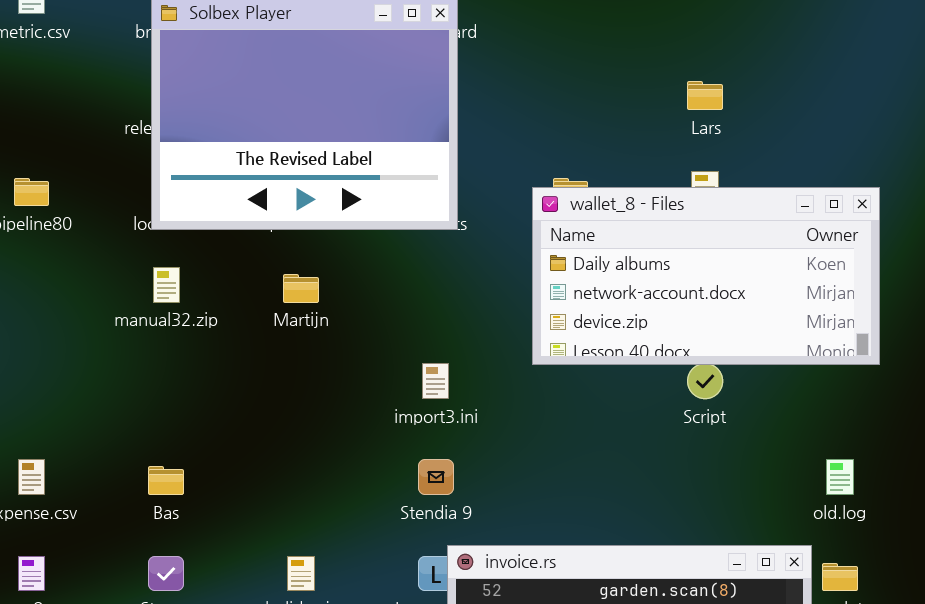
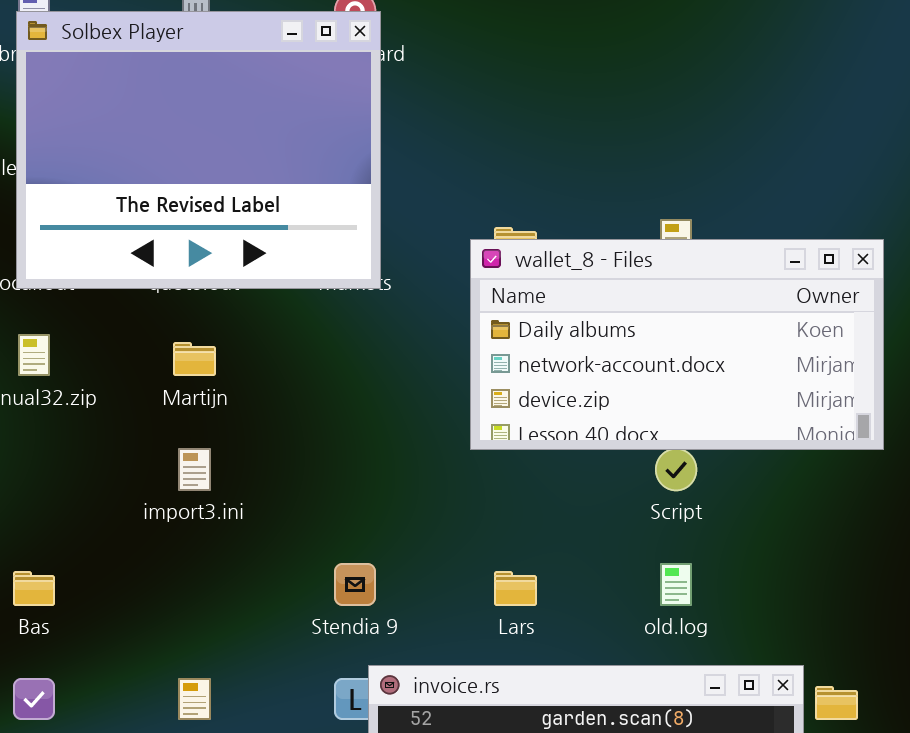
Lars: [687,81,723,110] -> [494,571,537,606], moved
import3.ini: [422,363,449,399] -> [178,448,211,491], moved
old.log: [826,459,854,495] -> [660,563,692,606], moved

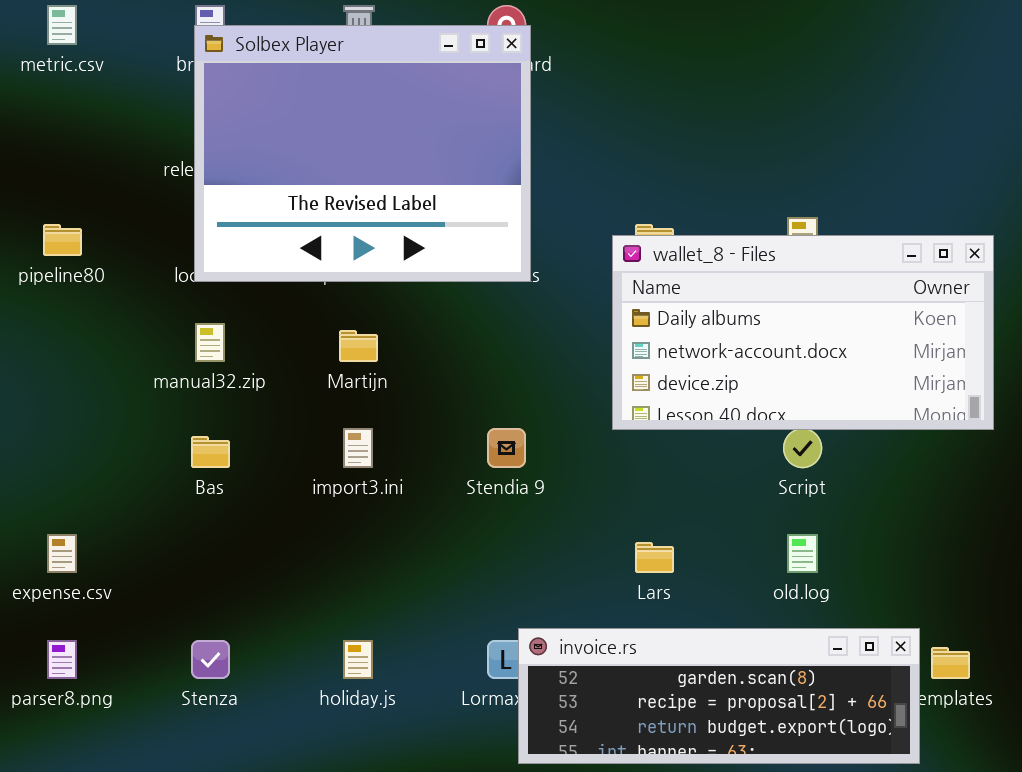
Stendia 9: [334,563,376,606] -> [487,428,526,468], moved
Bas: [13,571,55,606] -> [191,436,230,468], moved

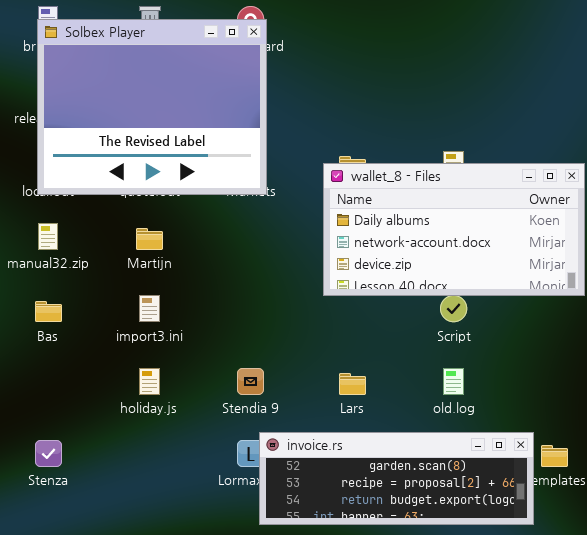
Stendia 9: [487,428,526,468] -> [237,368,264,395], moved
holiday.js: [343,640,373,679] -> [139,368,160,395], moved

